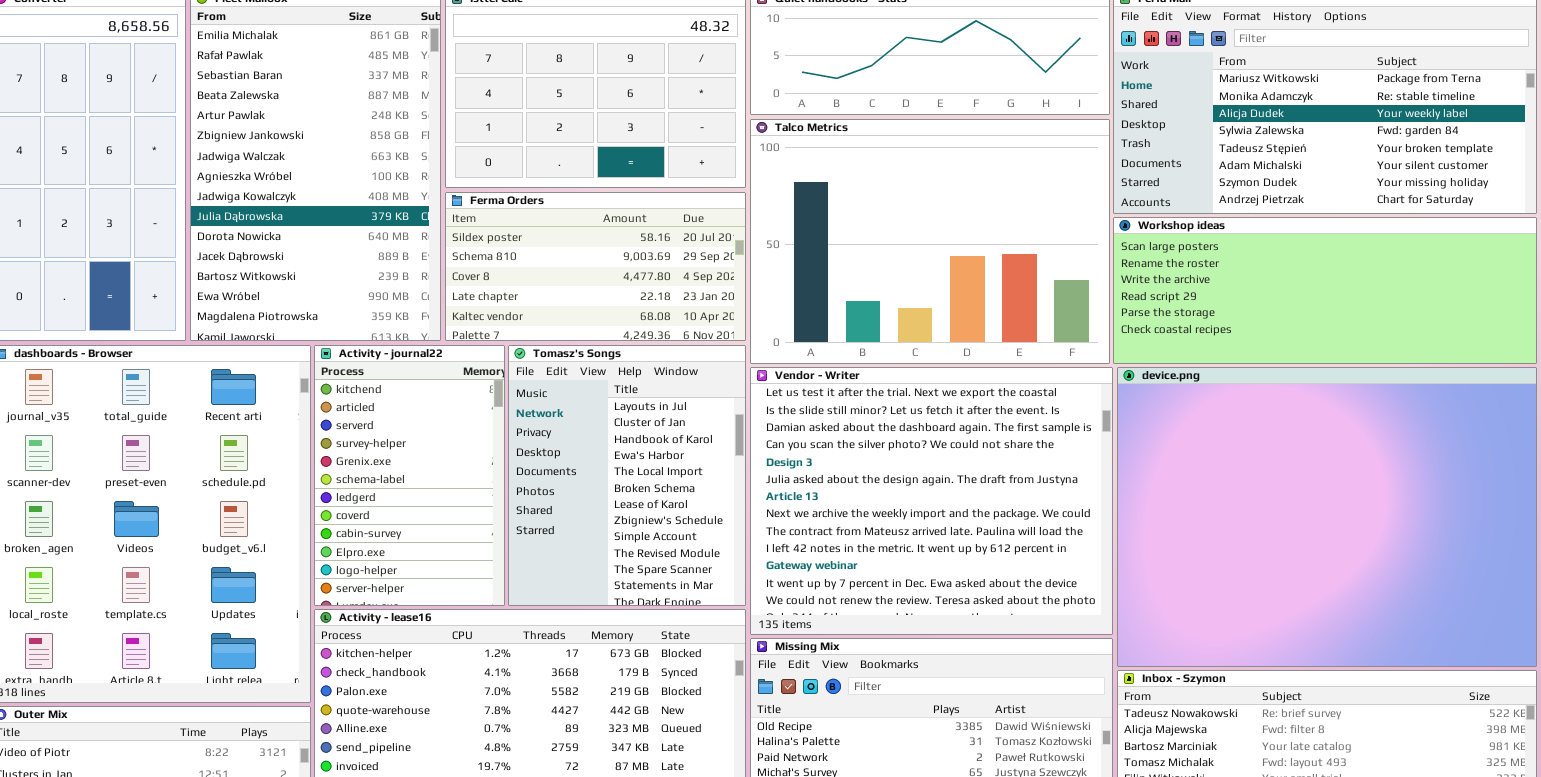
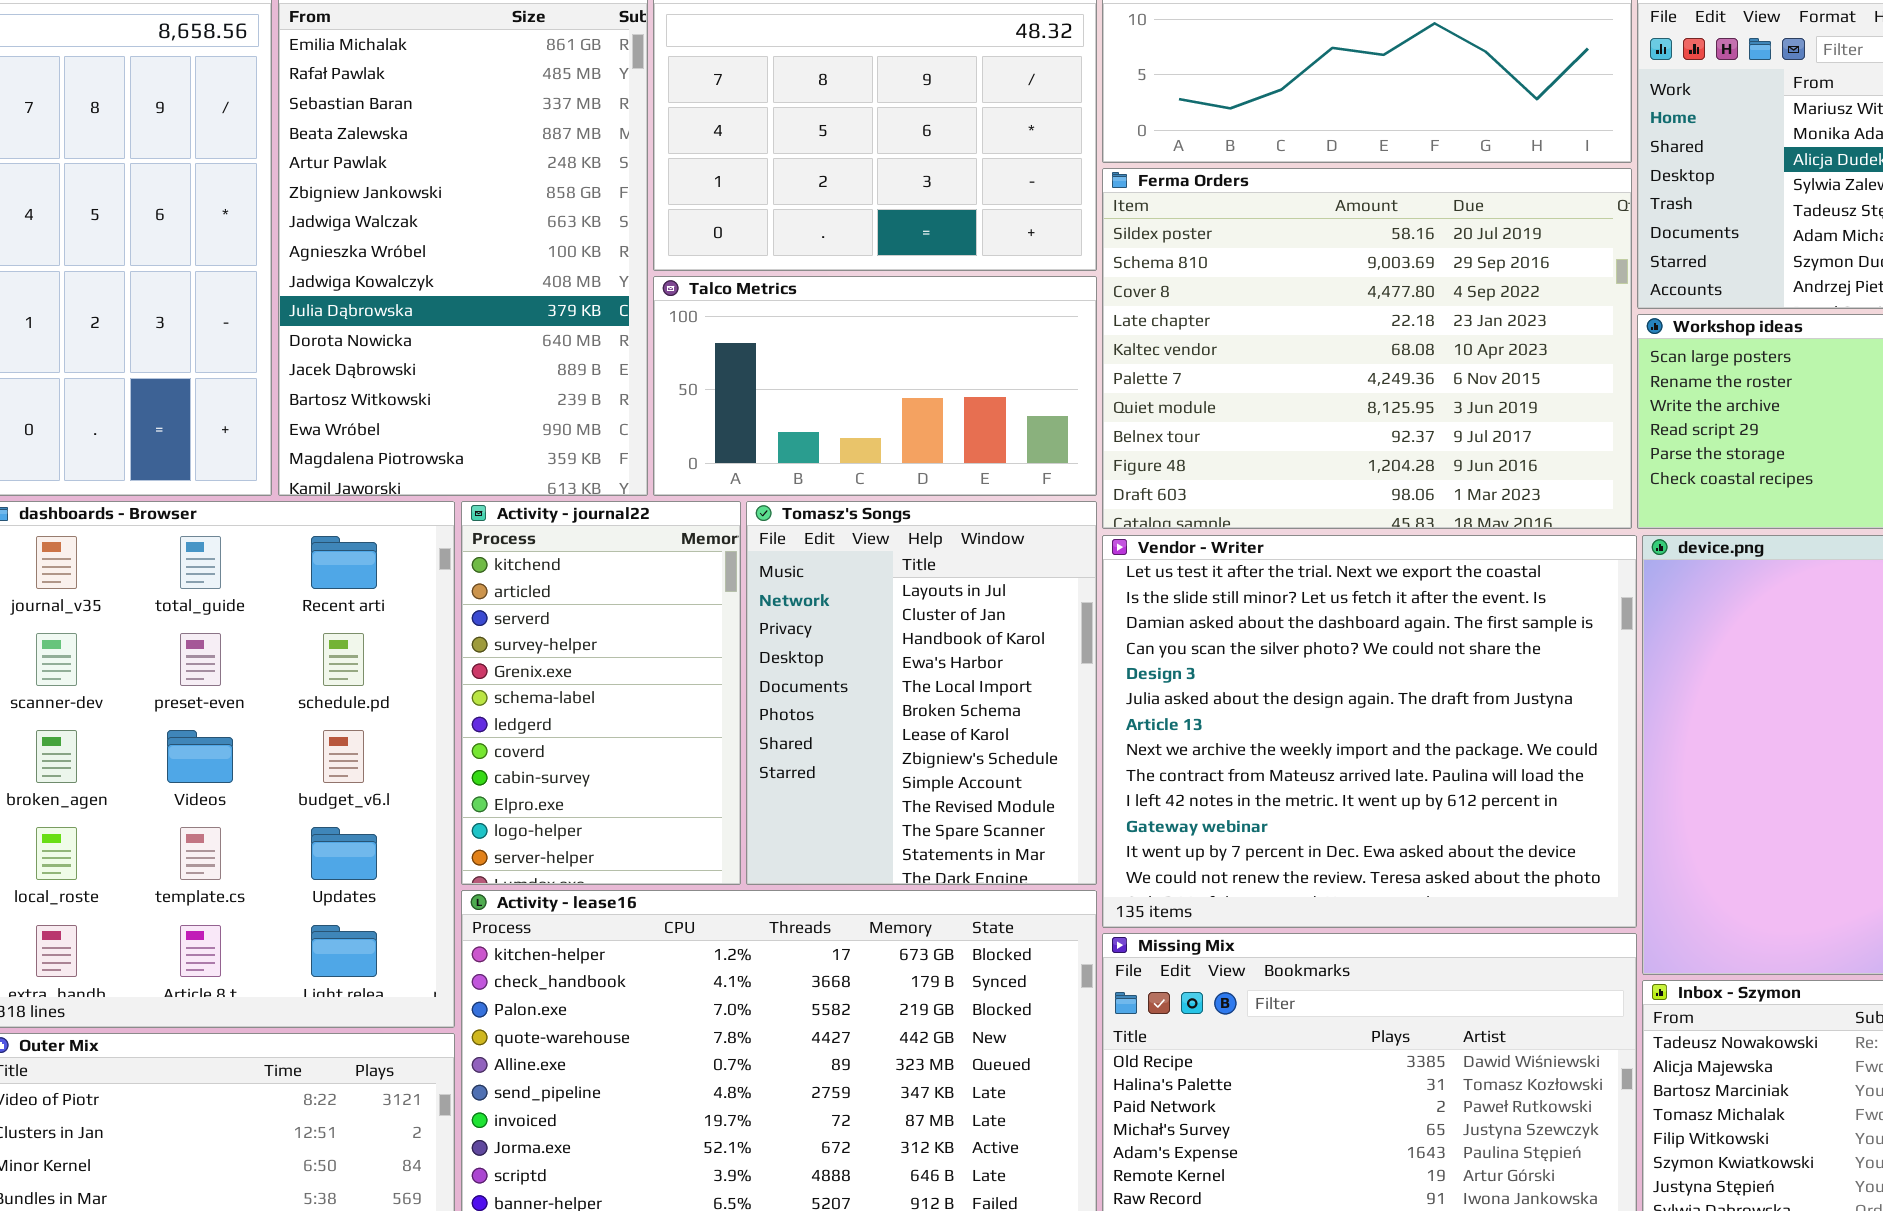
Talco Metrics: [750,119,1110,364] -> [653,276,1097,496], moved, resized
Ferma Orders: [445,192,746,341] -> [1102,168,1632,529], moved, resized

